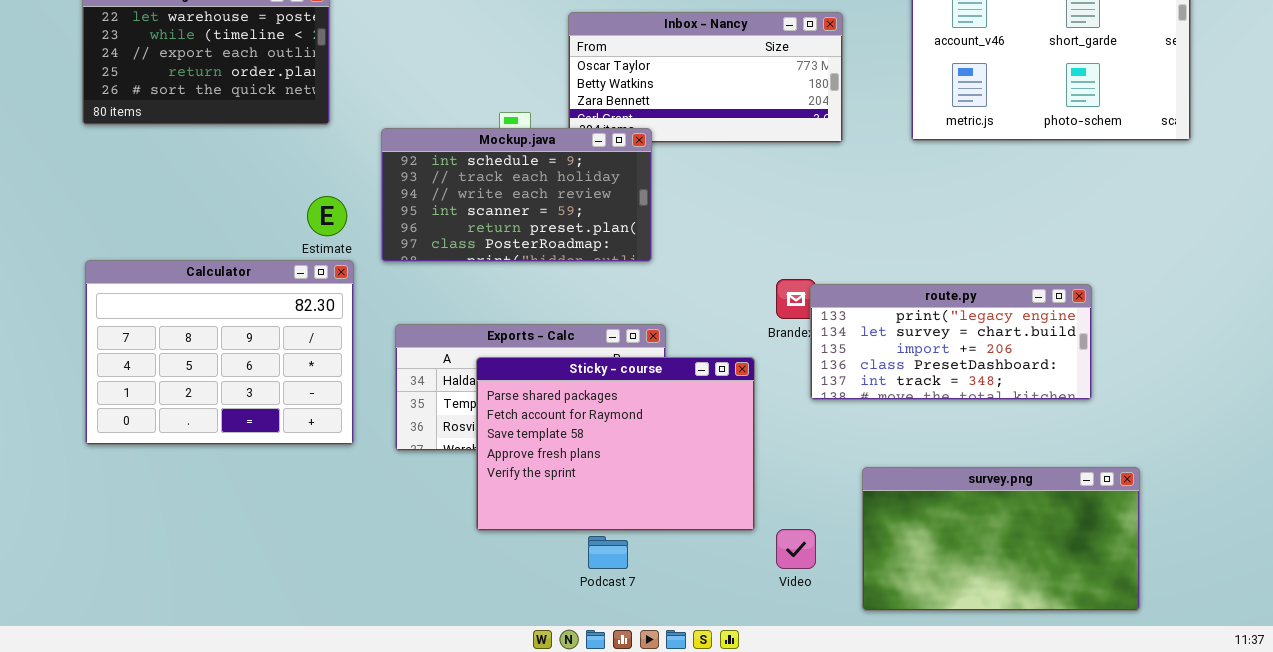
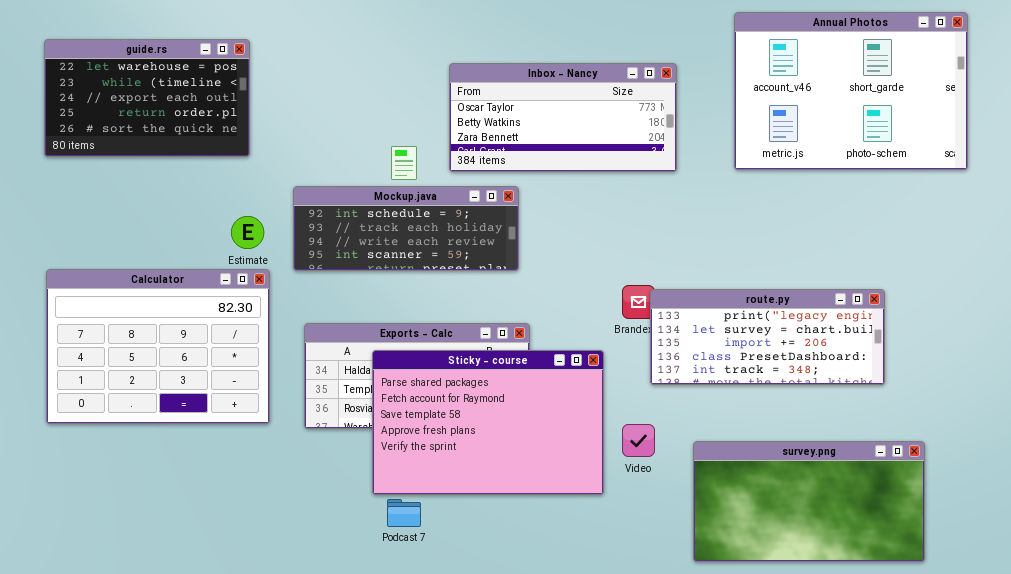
Mockup.java: [381,128,652,262] -> [293,186,519,271], resized
Video: [776,529,816,569] -> [622,424,655,457], moved
Podcast 7: [588,536,628,569] -> [387,499,421,527], moved

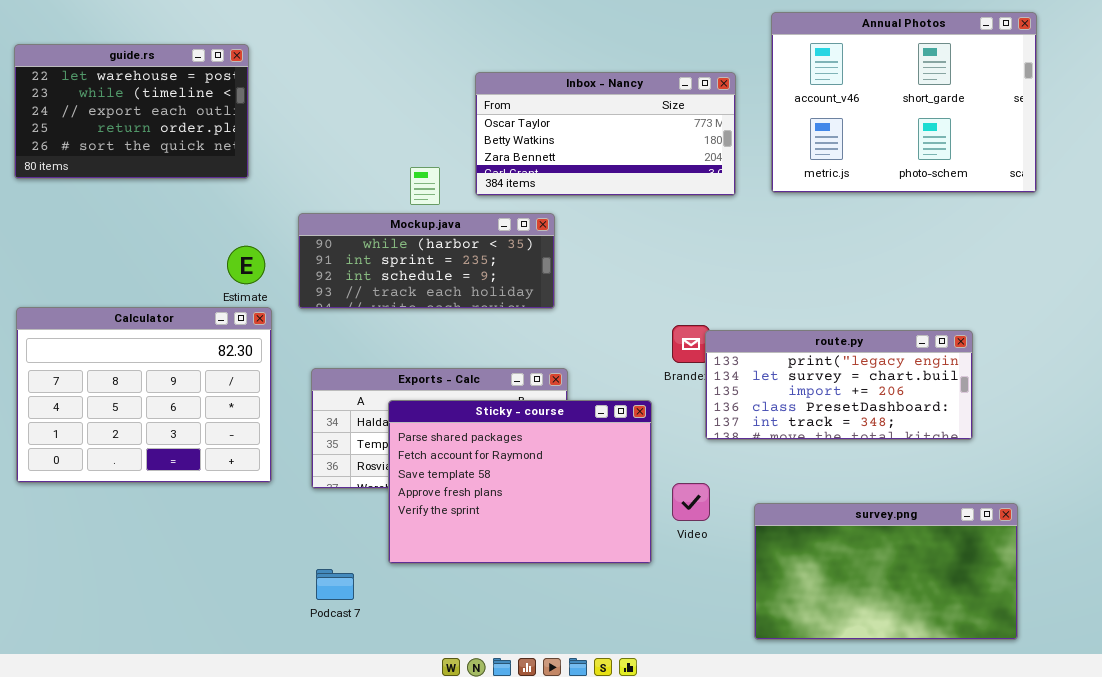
Annual Photos: [734,12,968,170] -> [771,12,1037,193], moved
Mockup.java: [293,186,519,271] -> [298,213,555,309], scrolled up 2 rows
Podcast 7: [387,499,421,527] -> [316,569,354,600], moved

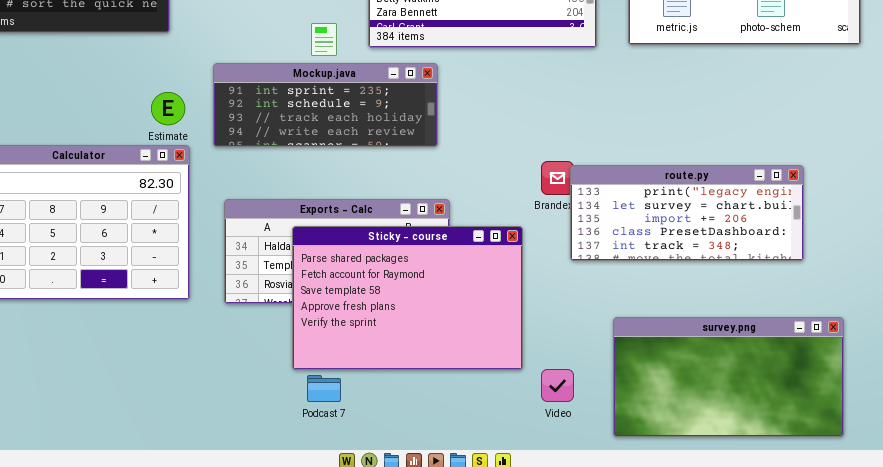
Mockup.java: [298,213,555,309] -> [213,63,438,147], scrolled down 1 row
Video: [672,483,710,521] -> [541,369,574,402], moved
Podcast 7: [316,569,354,600] -> [307,375,341,402], moved

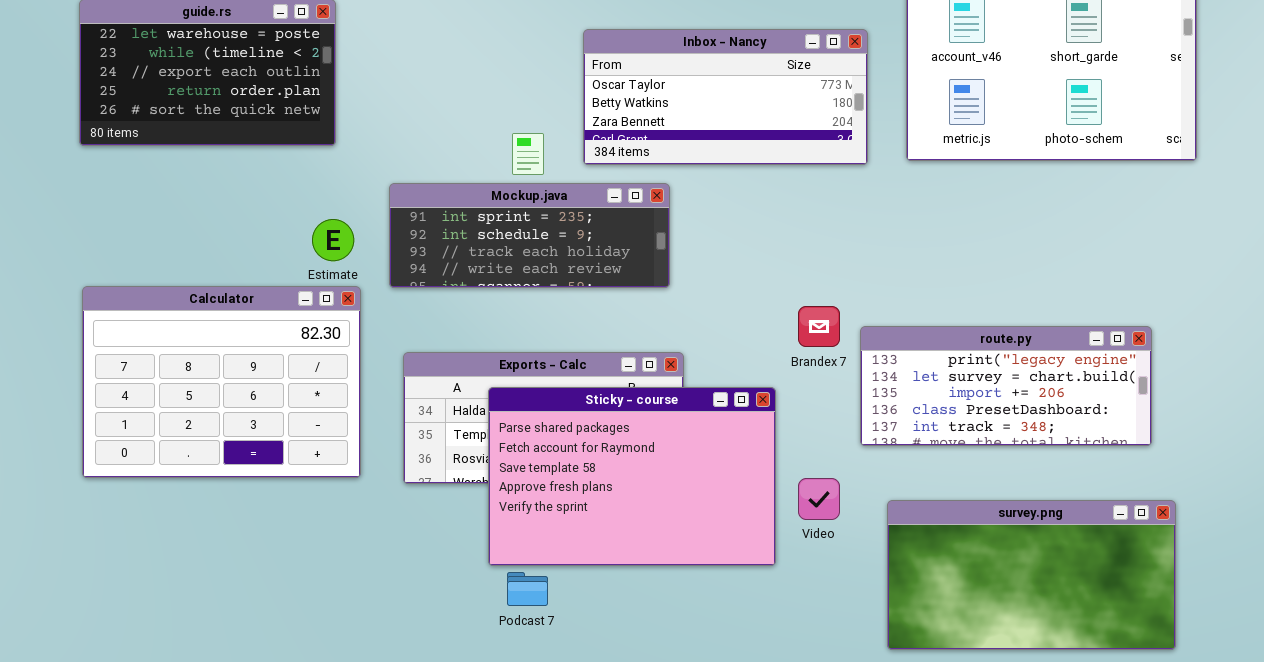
route.py: [570,165,804,261] -> [860,326,1152,446], moved
Video: [541,369,574,402] -> [798,478,840,520], moved

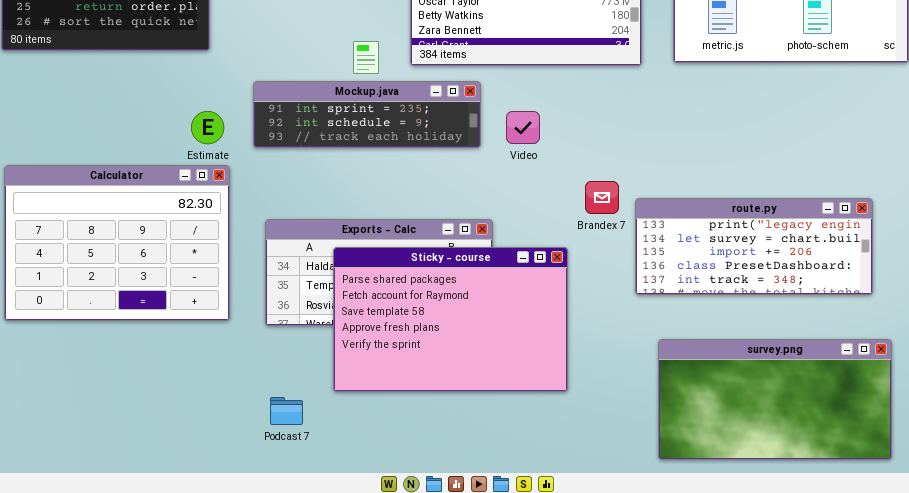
Mockup.java: [389,183,670,288] -> [253,81,481,148], resized
Video: [798,478,840,520] -> [506,111,540,144], moved
Podcast 7: [507,572,548,606] -> [270,397,303,425], moved

